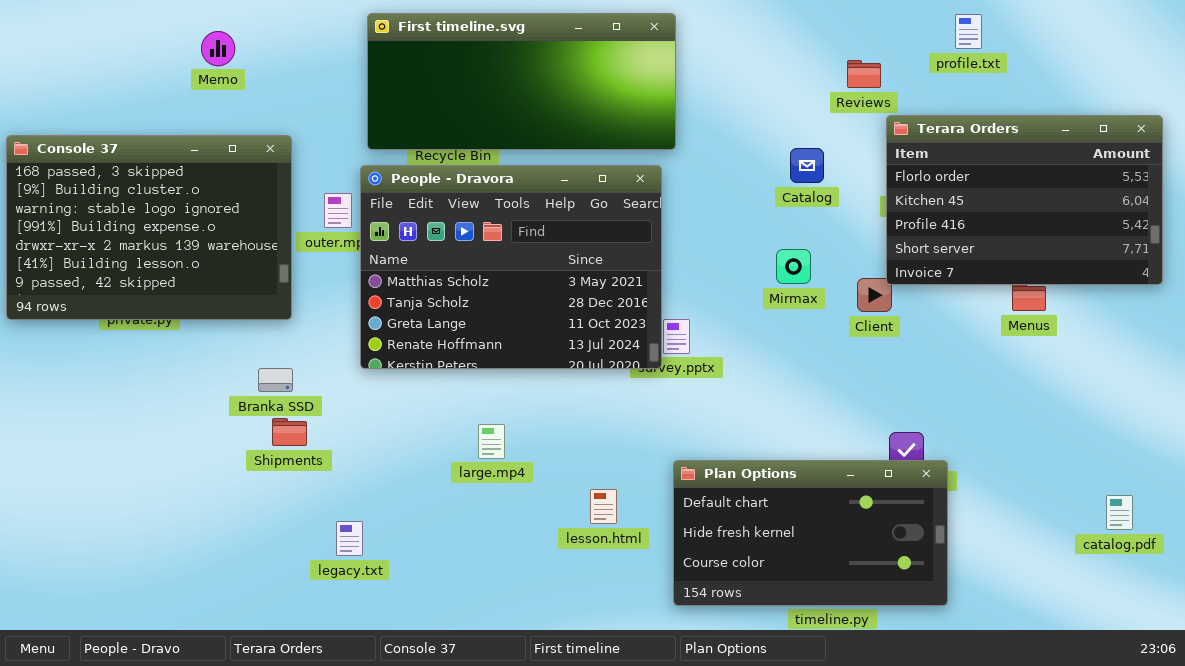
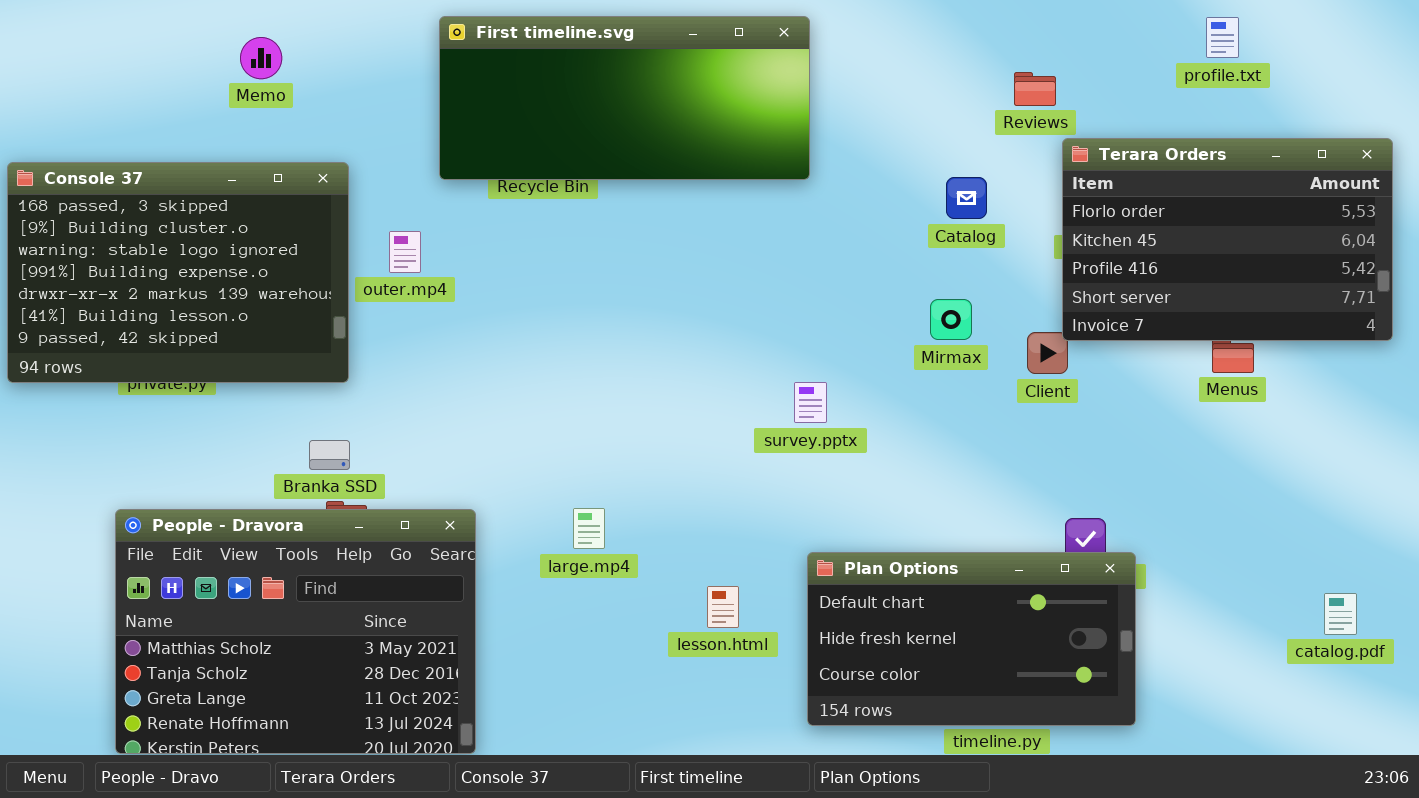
profile.txt: [955,14,982,49] -> [1206,17,1239,58], moved
People - Dravora: [360,165,662,369] -> [115,509,476,754], moved

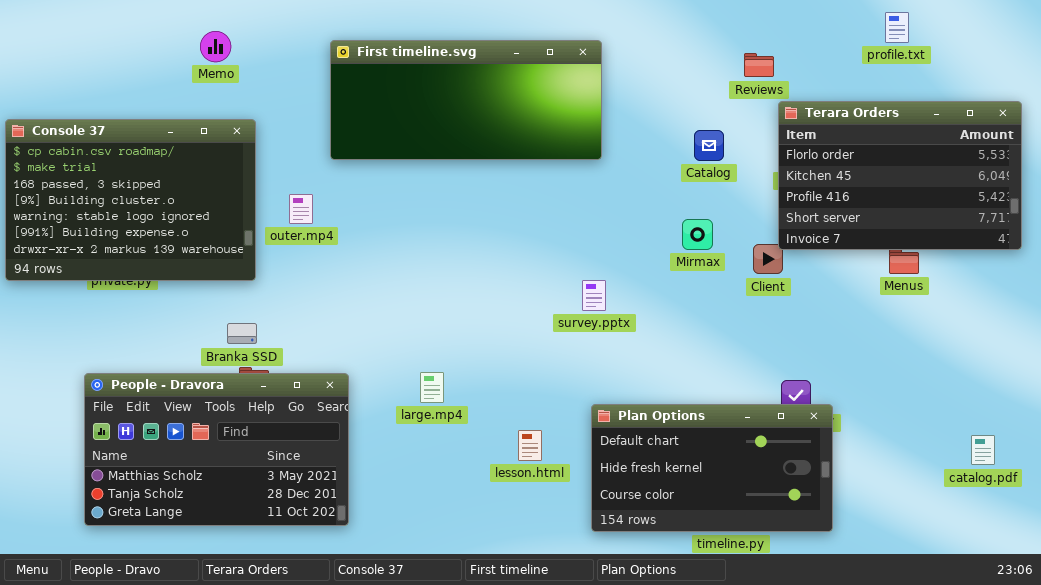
First timeline.svg: [439,16,810,180] -> [330,40,602,160], moved
Memo: [240,37,282,79] -> [200,31,231,62], moved
Console 37: [7,162,349,383] -> [5,119,256,281], scrolled up 2 rows
outer.mp4: [389,231,421,273] -> [289,194,313,224], moved
People - Dravora: [115,509,476,754] -> [84,373,349,526], resized

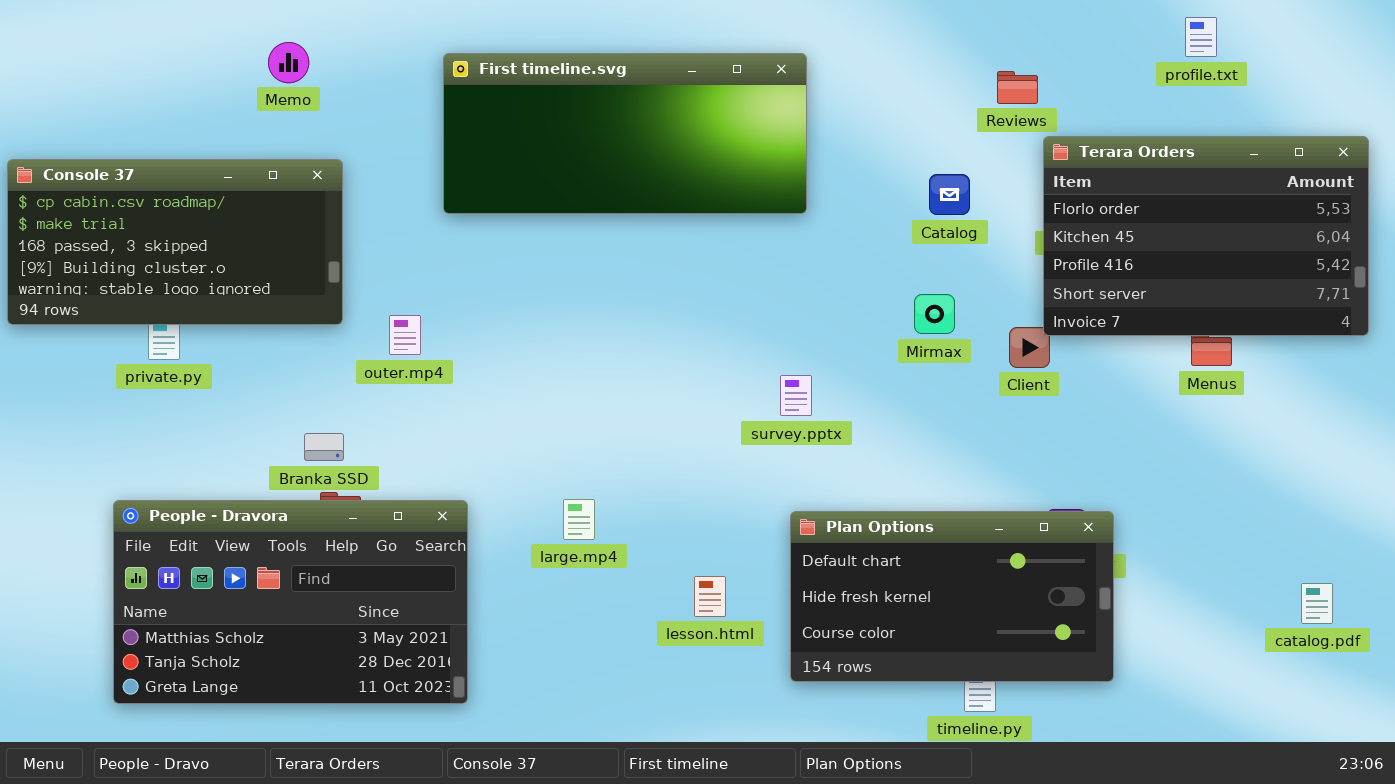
Console 37: [5,119,256,281] -> [7,159,343,325], resized
outer.mp4: [289,194,313,224] -> [389,315,421,355], moved
Plan Options: [591,404,833,532] -> [790,511,1114,682], moved

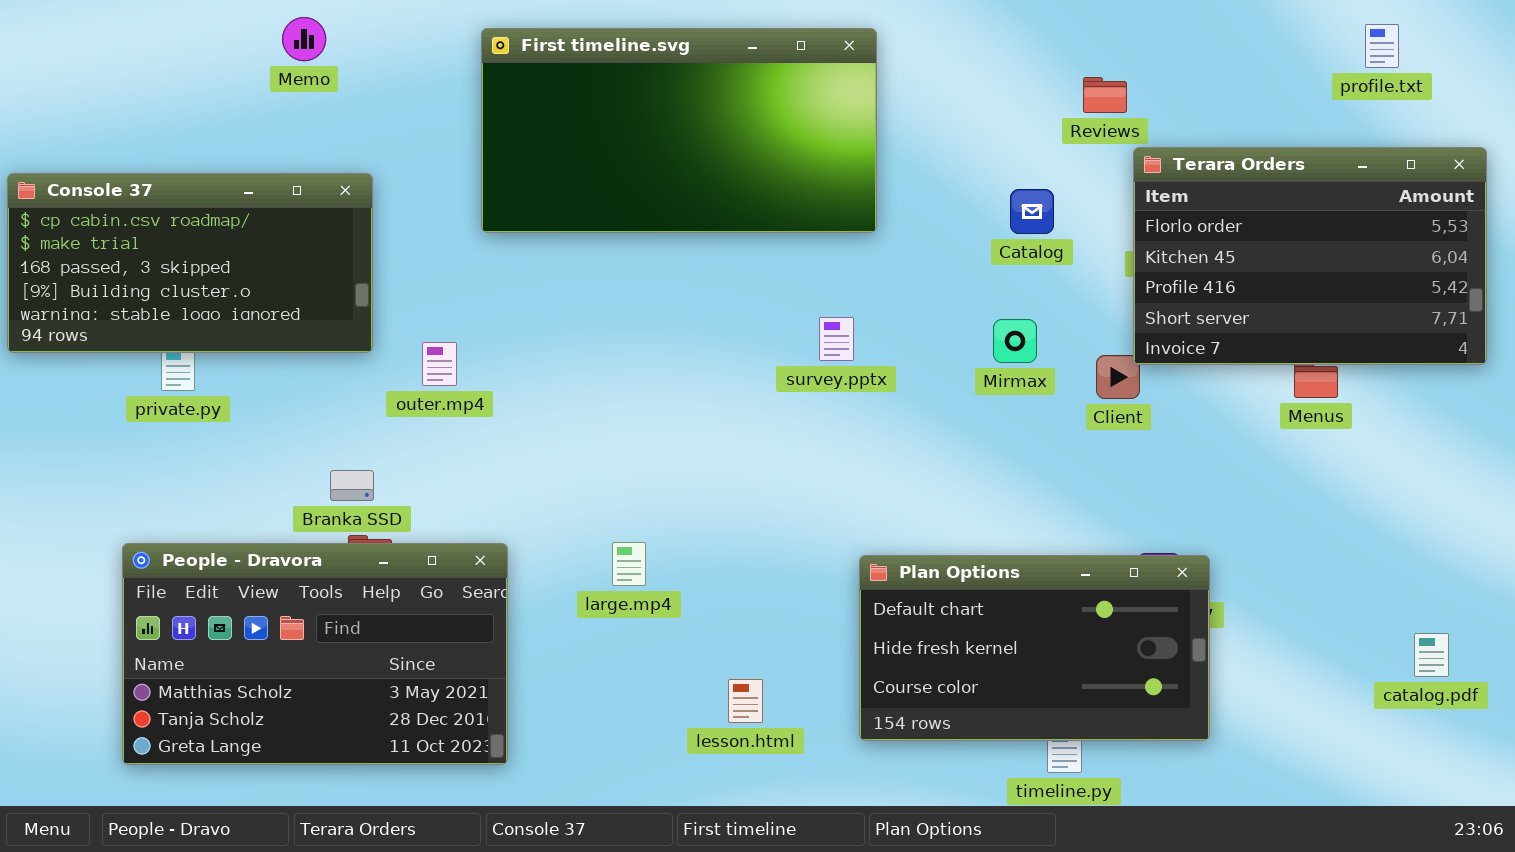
profile.txt: [1185,17,1217,57] -> [1365,24,1399,68], moved
Memo: [268,42,309,83] -> [282,17,326,61], moved
First timeline.svg: [443,53,807,214] -> [481,28,877,233], resized
survey.pptx: [780,375,812,416] -> [819,317,854,361], moved
lesson.html: [694,576,726,617] -> [728,679,763,723], moved

